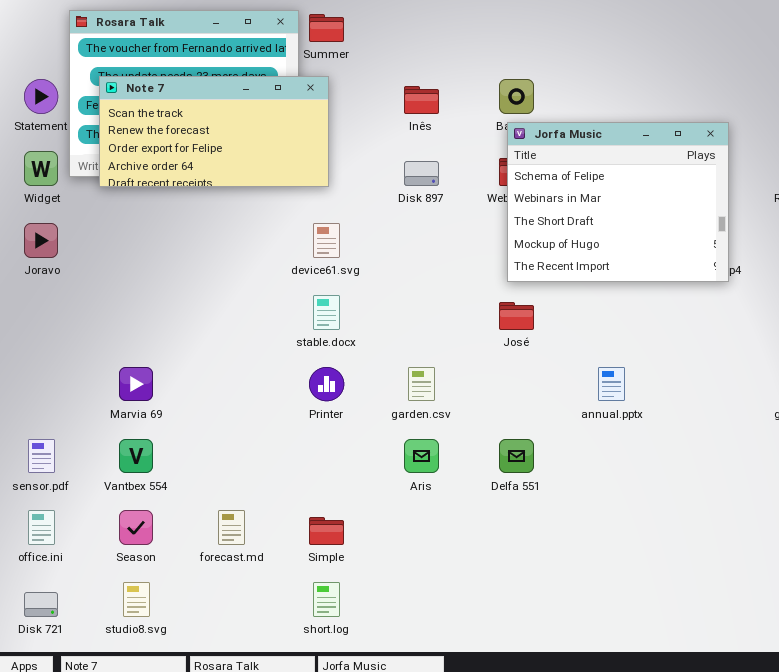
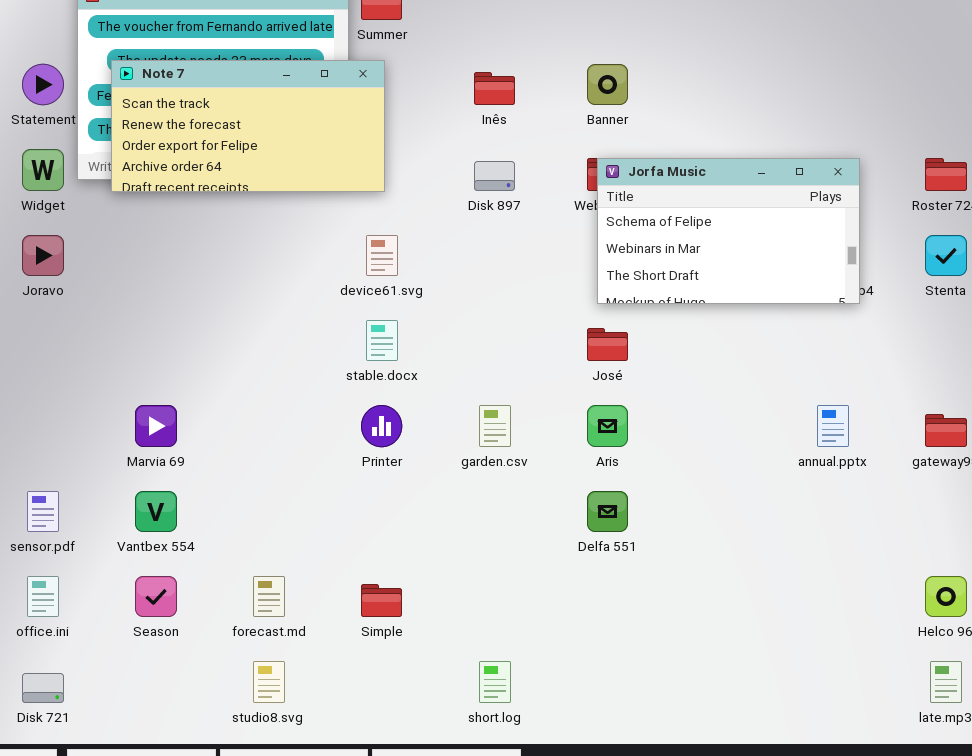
Jorfa Music: [507,122,729,282] -> [597,158,860,304], resized
annual.pptx: [598,367,625,401] -> [817,405,849,447], moved
Aris: [404,439,439,473] -> [587,405,628,447], moved
studio8.svg: [123,582,150,617] -> [253,661,285,703], moved
short.log: [313,582,340,617] -> [479,661,511,703], moved

